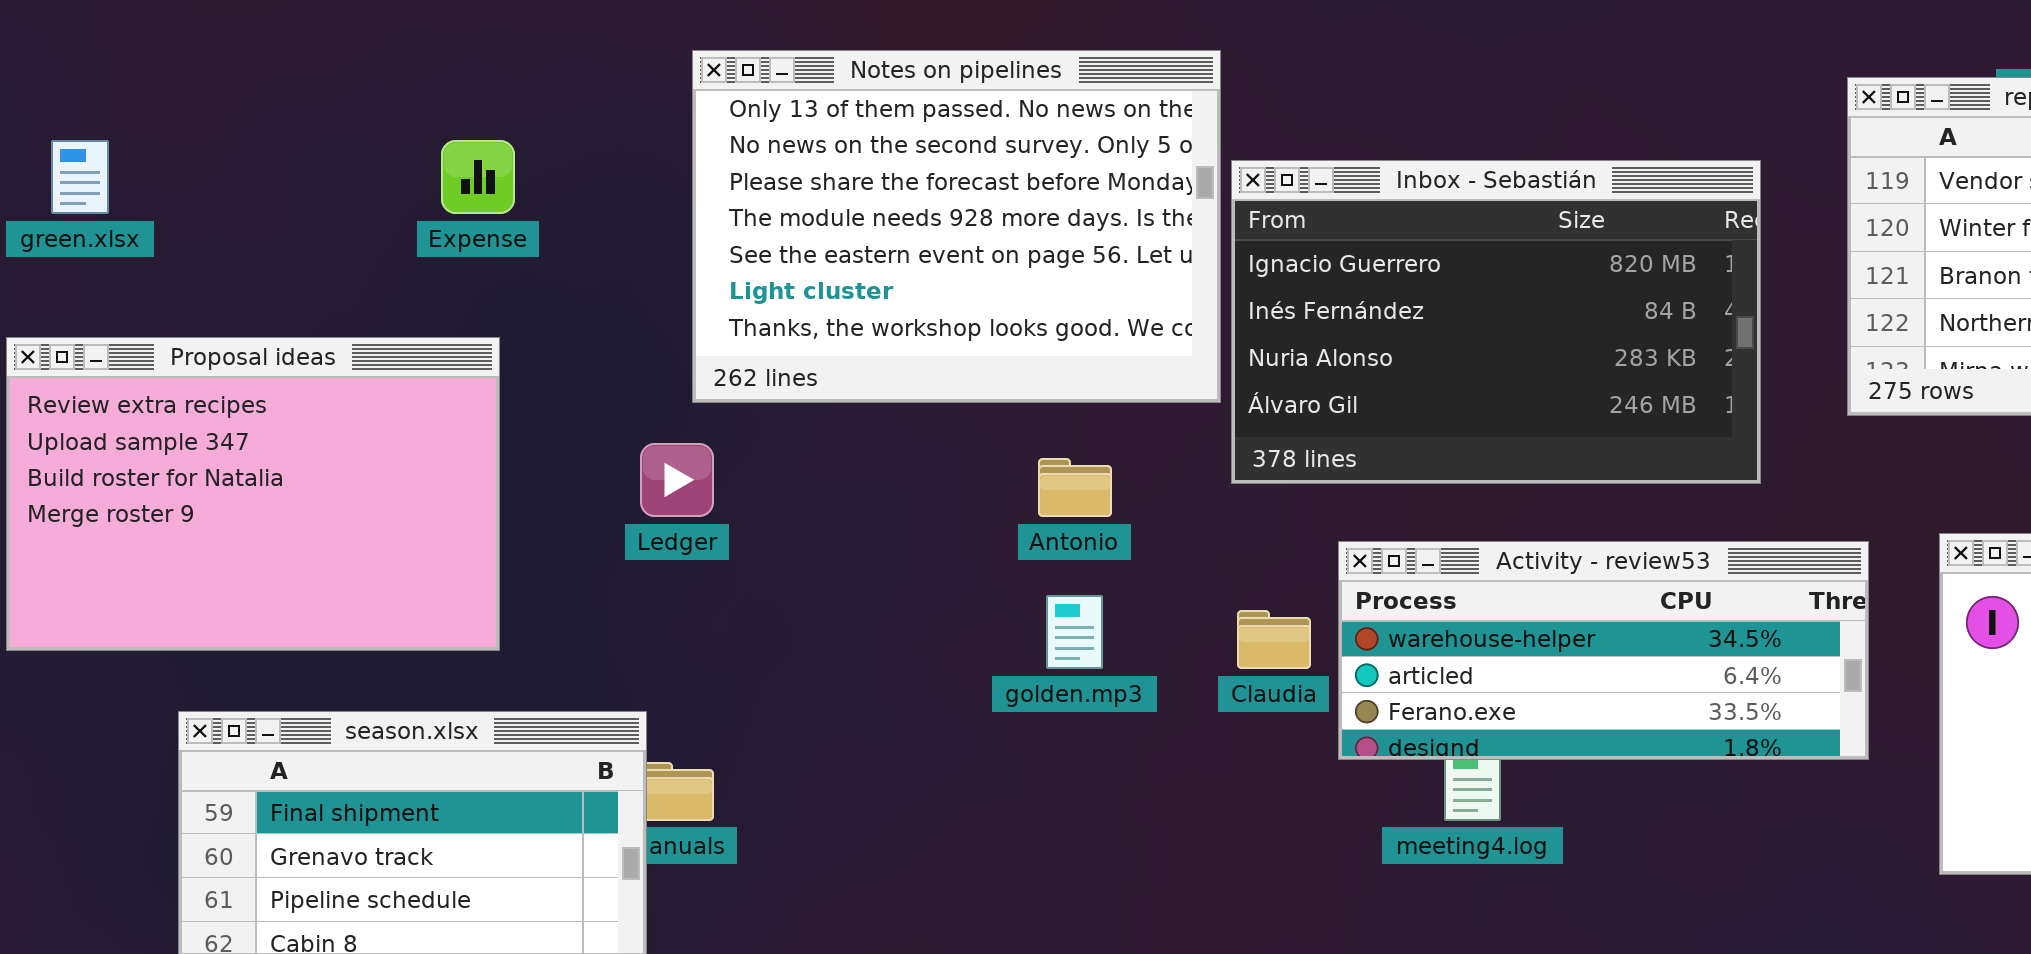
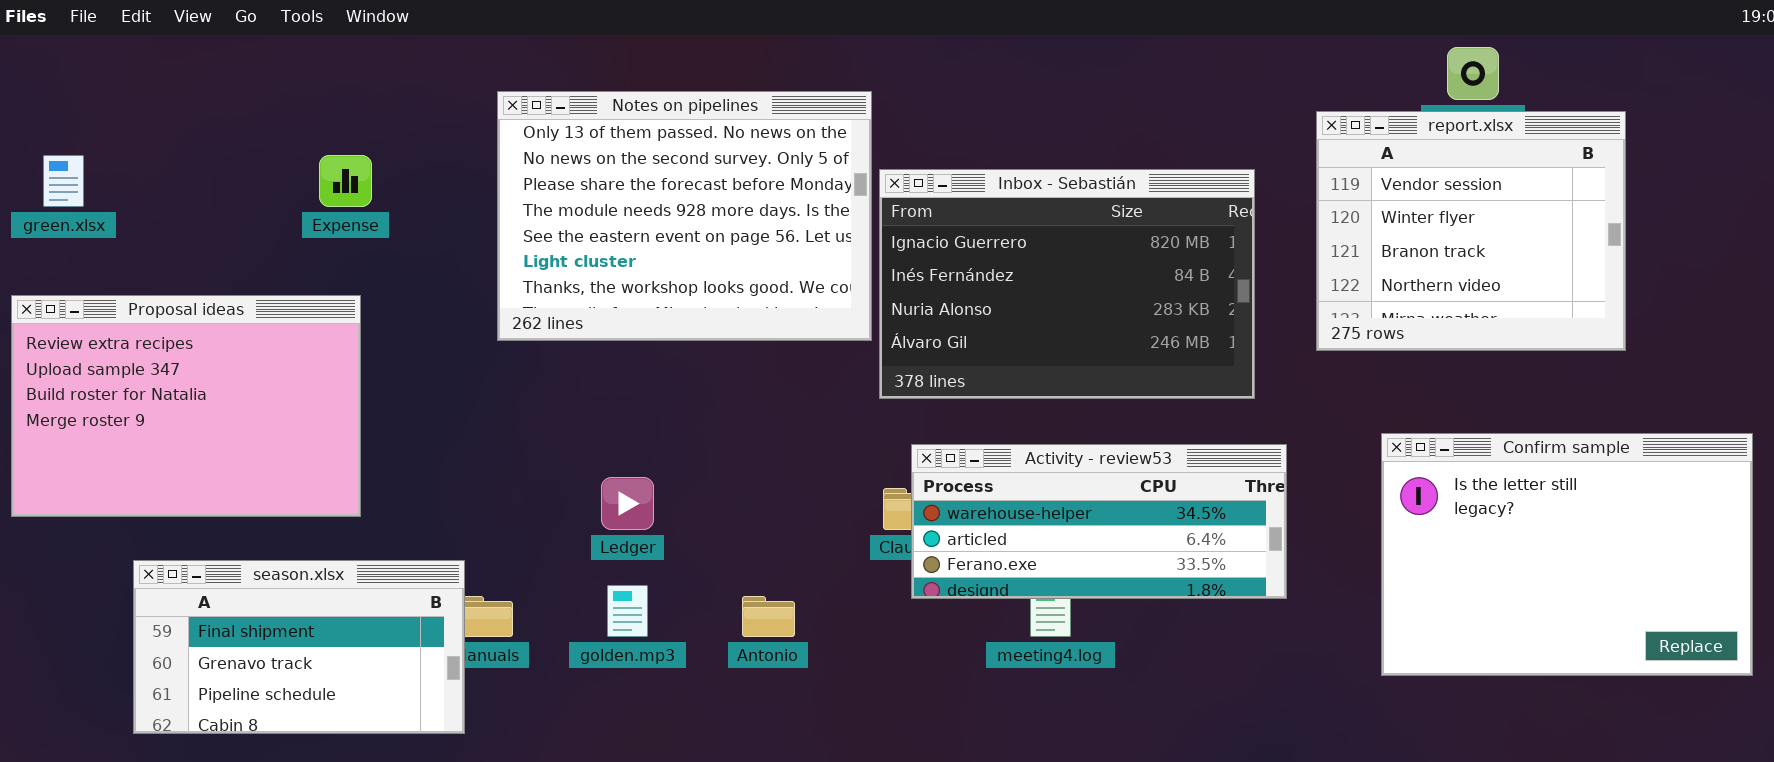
Ledger: [640,443,714,517] -> [601,477,654,530], moved
Antonio: [1038,458,1112,517] -> [742,596,795,637], moved
Activity - review53: [1338,541,1869,760] -> [911,444,1287,599], moved
golden.mp3: [1046,595,1103,669] -> [607,585,648,637], moved

